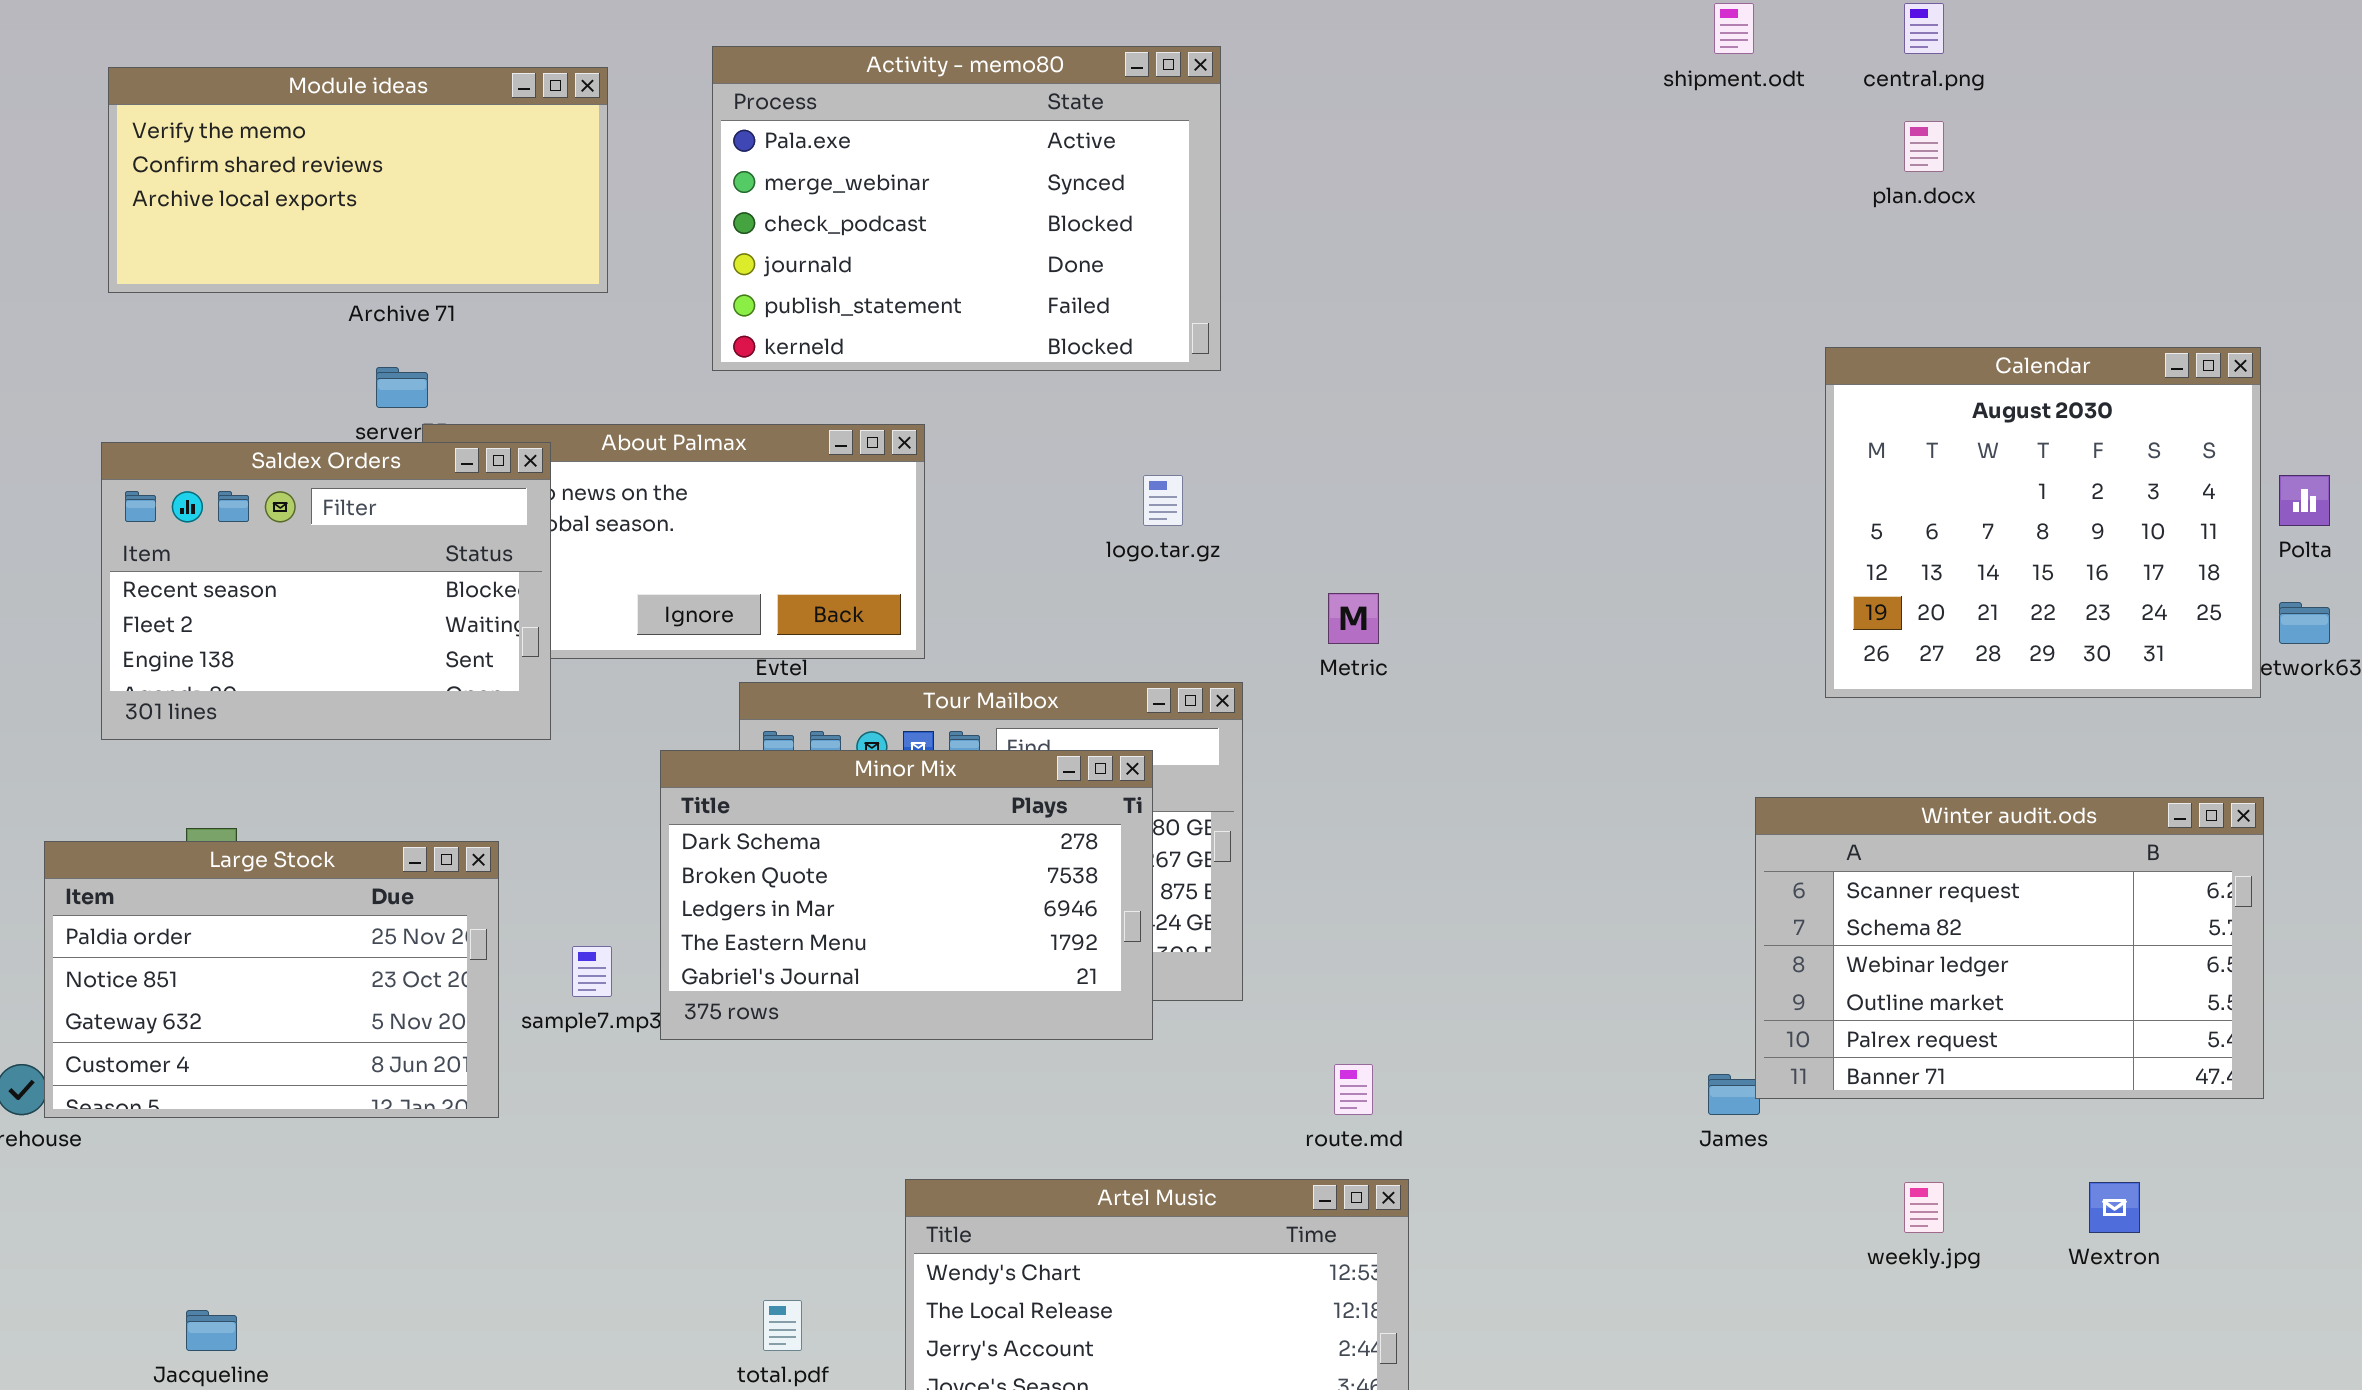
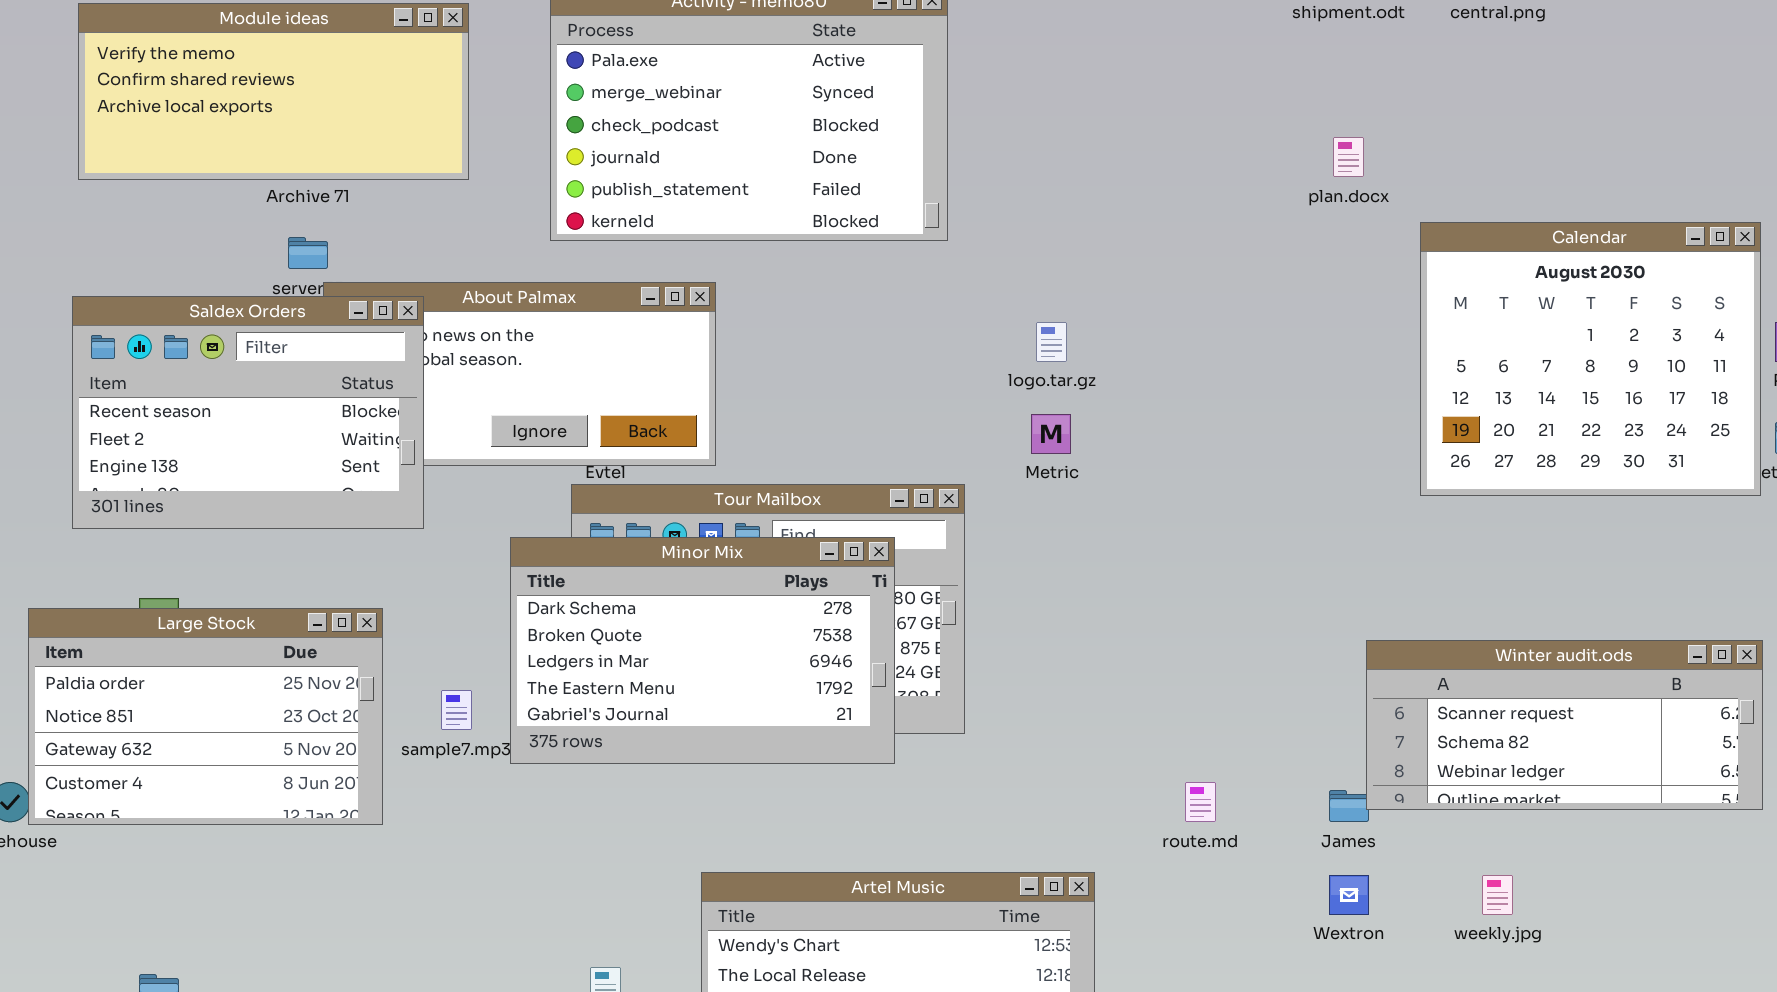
plan.docx: [1904,121,1944,172] -> [1333,137,1364,177], moved
logo.tar.gz: [1143,475,1183,526] -> [1036,322,1067,362], moved
Winter audit.ods: [1755,797,2264,1099] -> [1366,640,1763,810], resized
route.md: [1334,1064,1373,1115] -> [1185,782,1216,822], moved
Wextron: [2089,1182,2140,1233] -> [1329,875,1369,915], moved

